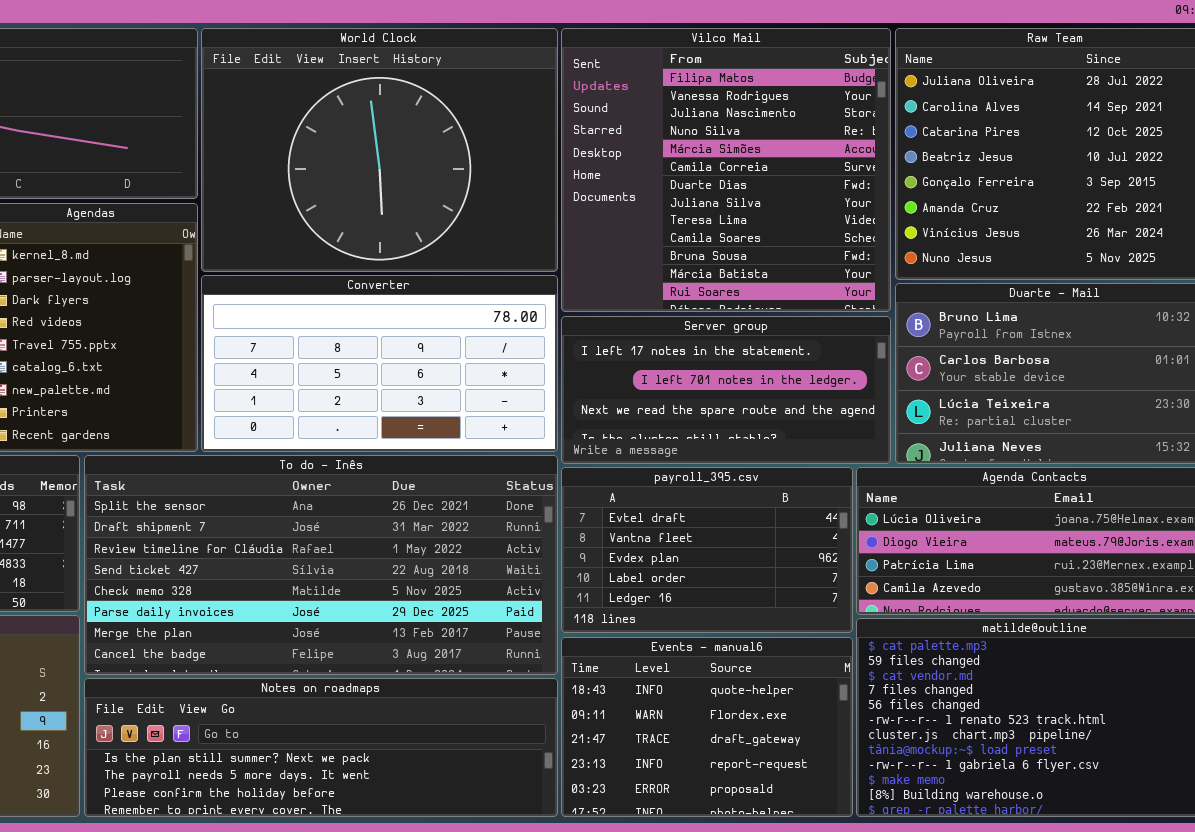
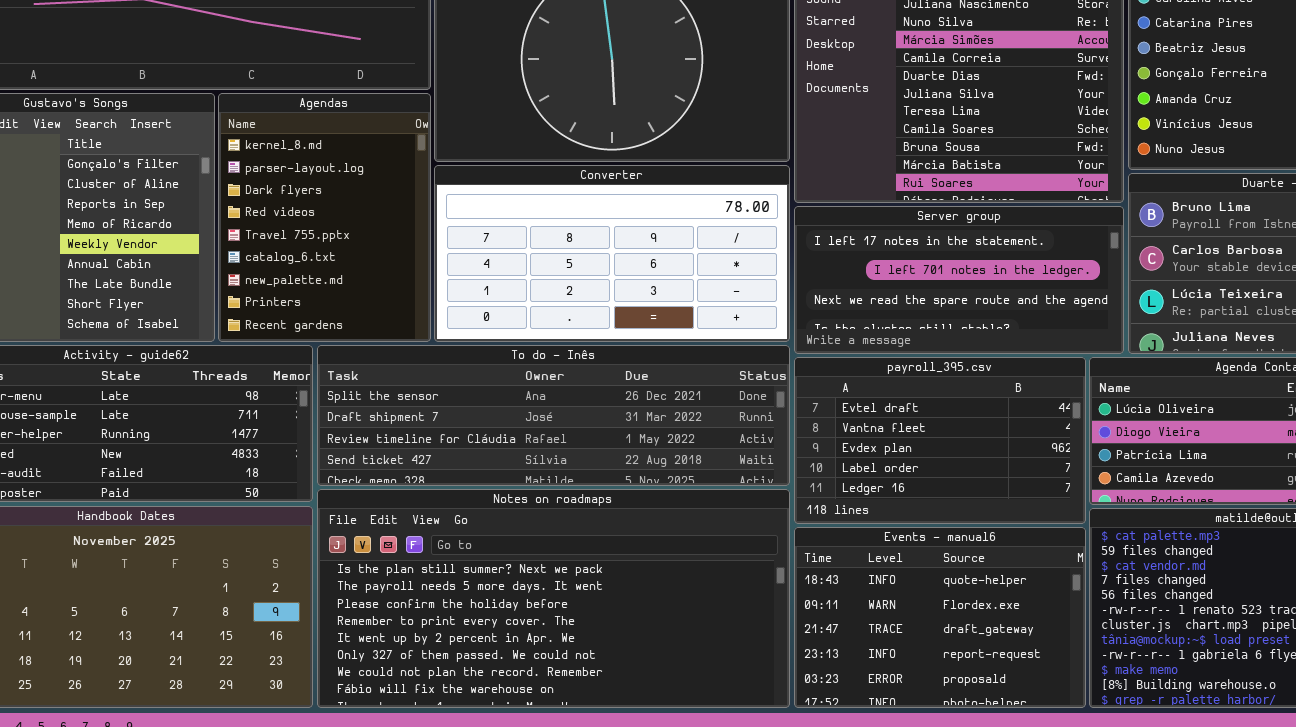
To do - Inês: [84,455,558,675] -> [317,345,790,486], resized
Notes on roadmaps: [84,678,558,817] -> [317,489,790,708], resized

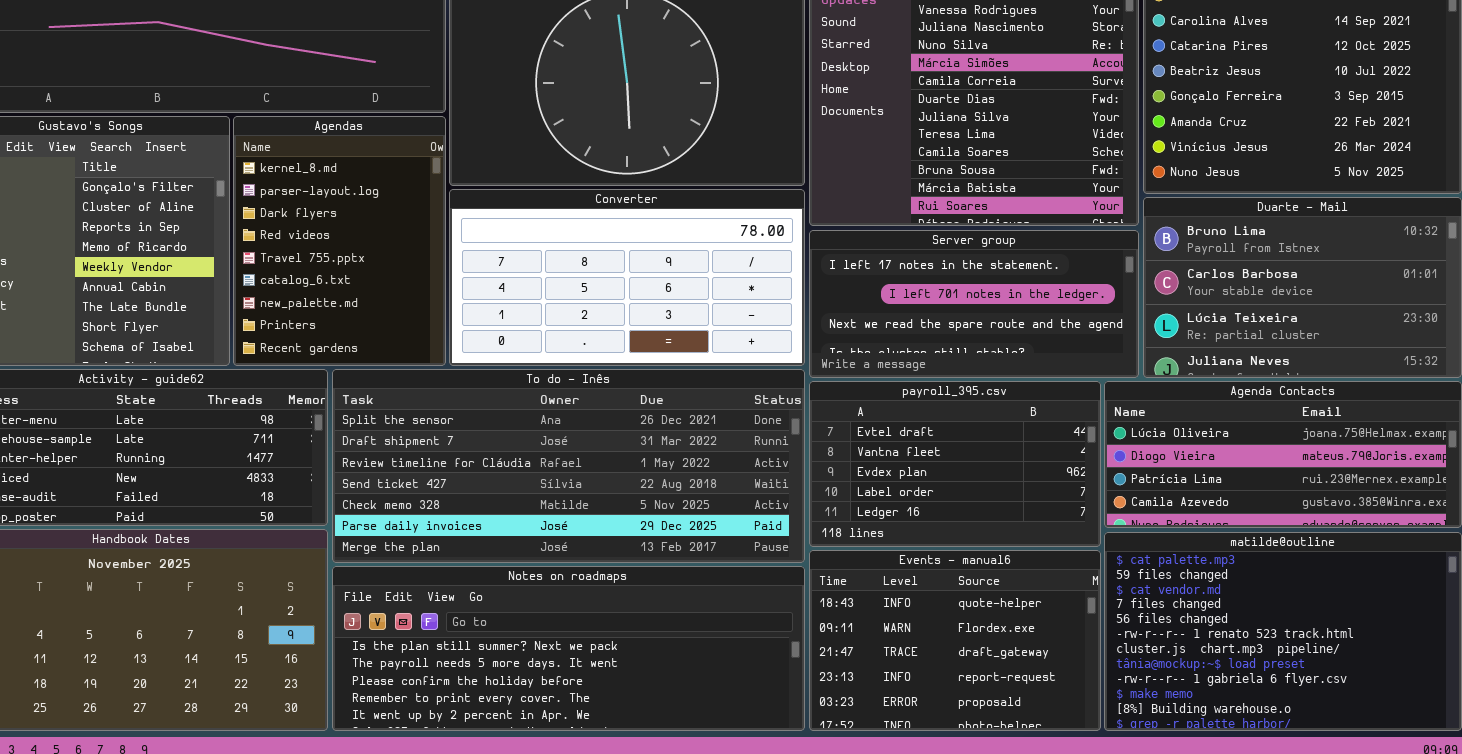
To do - Inês: [317,345,790,486] -> [332,369,805,563], resized
Notes on roadmaps: [317,489,790,708] -> [332,566,805,731], resized

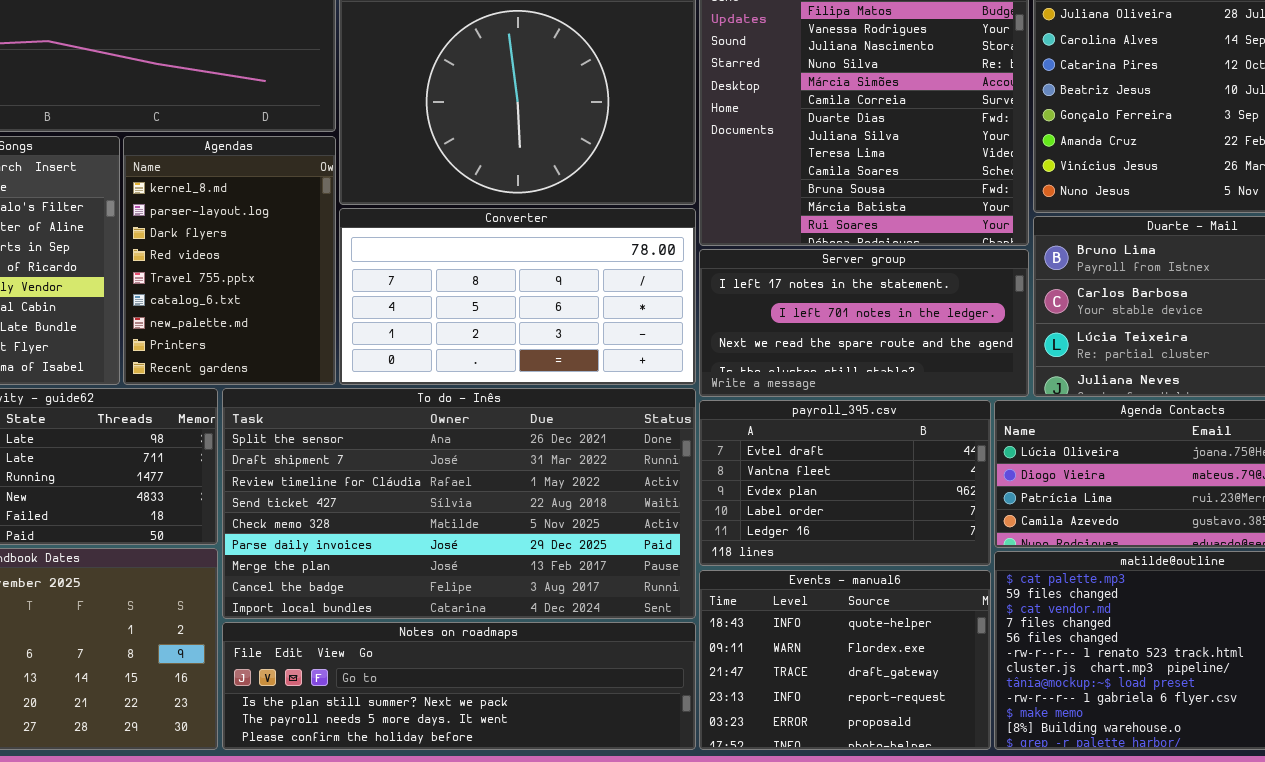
To do - Inês: [332,369,805,563] -> [222,388,696,619], resized
Notes on roadmaps: [332,566,805,731] -> [222,622,696,750], resized

